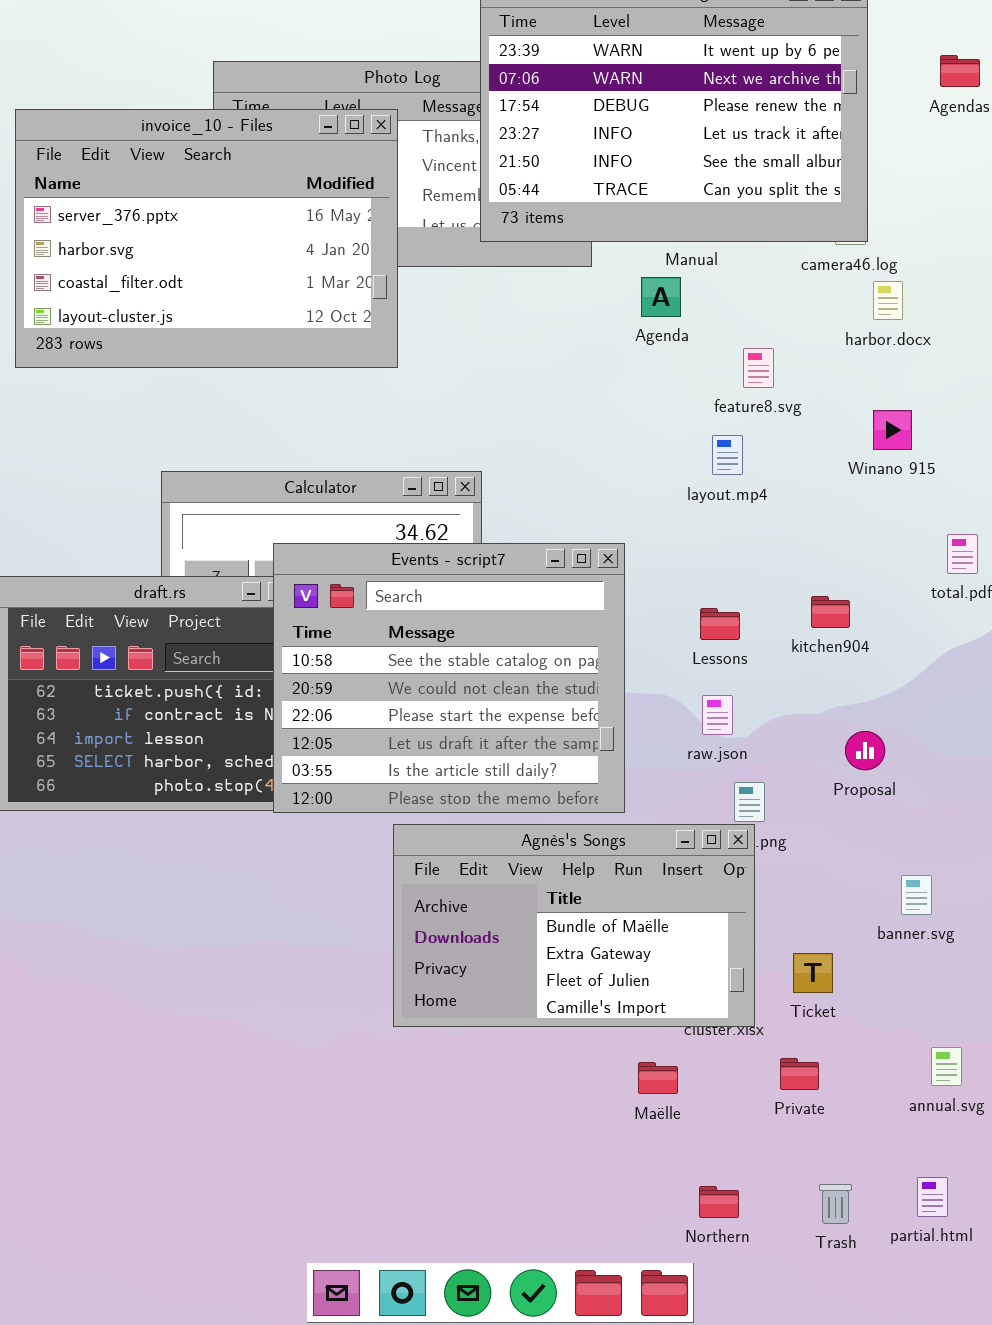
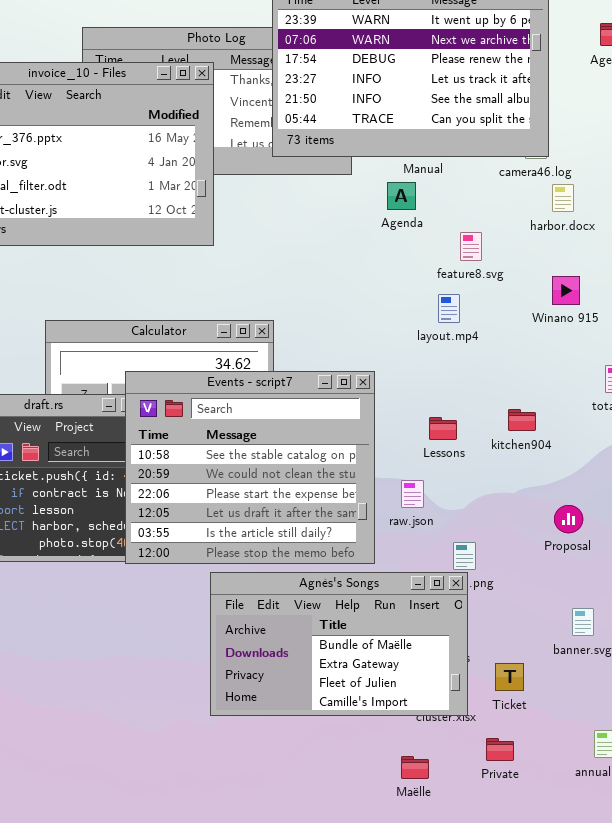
raw.json: [702,695,733,735] -> [401,480,424,508], moved
Proposal: [845,731,885,770] -> [554,505,583,533], moved
Maëlle: [638,1062,678,1094] -> [401,756,429,779], moved

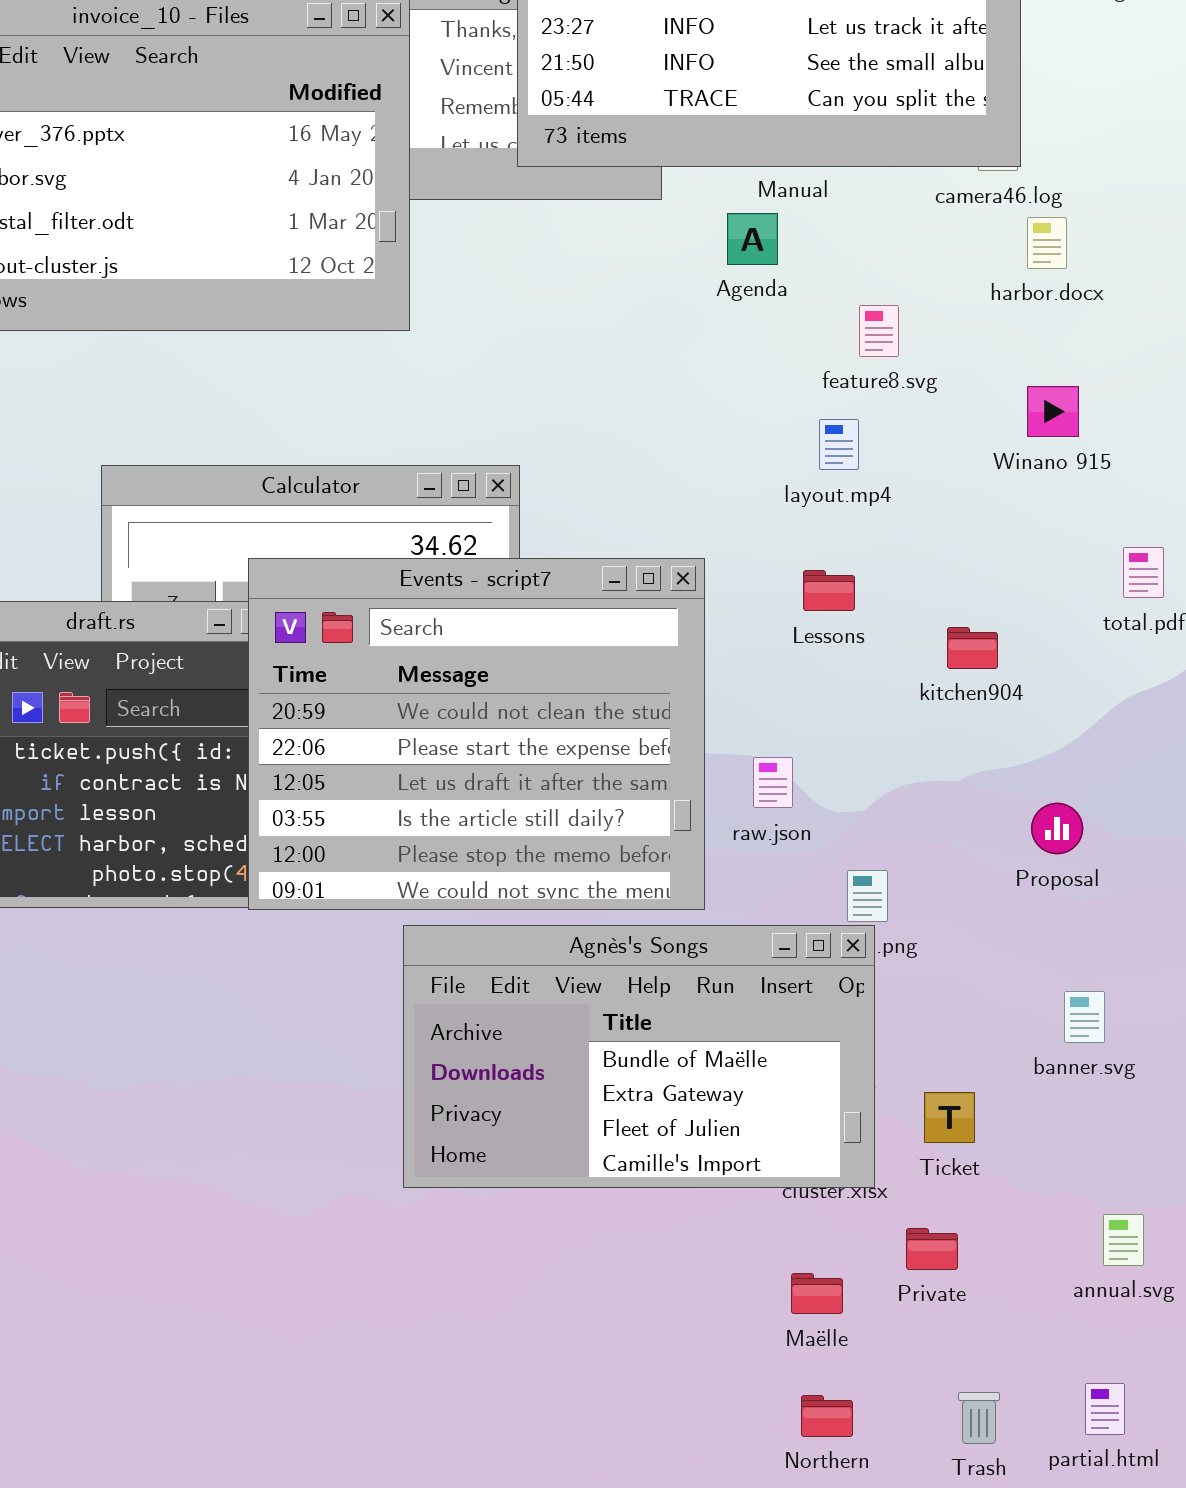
Events - script7: [125,371,375,564] -> [248,558,705,910], scrolled down 1 row
Lessons: [429,417,457,440] -> [803,570,855,611], moved
Maëlle: [401,756,429,779] -> [791,1273,843,1314], moved

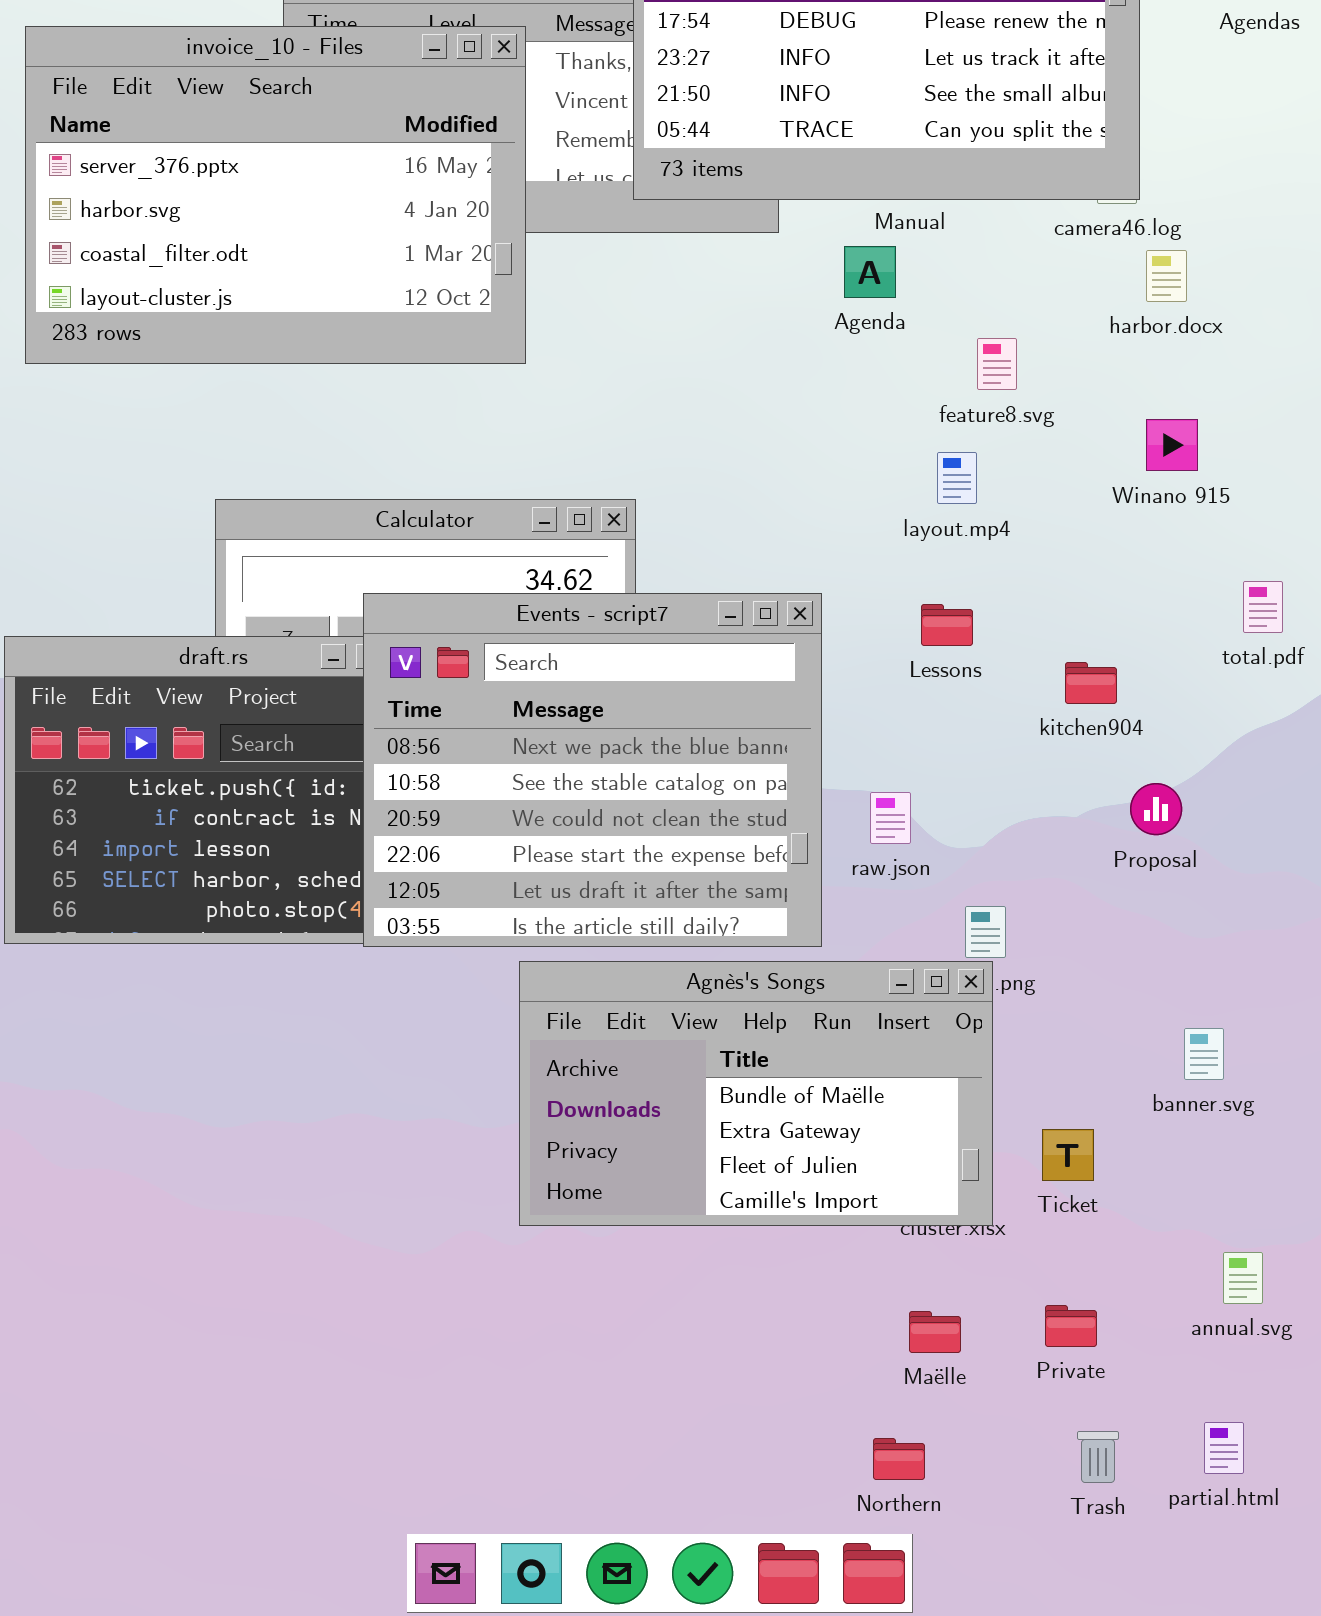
Events - script7: [248,558,705,910] -> [363,593,822,947], scrolled up 2 rows
Proposal: [1031,803,1083,854] -> [1130,783,1182,835], moved
Private: [906,1228,958,1270] -> [1045,1305,1097,1347], moved
Northern: [801,1395,853,1437] -> [873,1438,925,1480], moved

